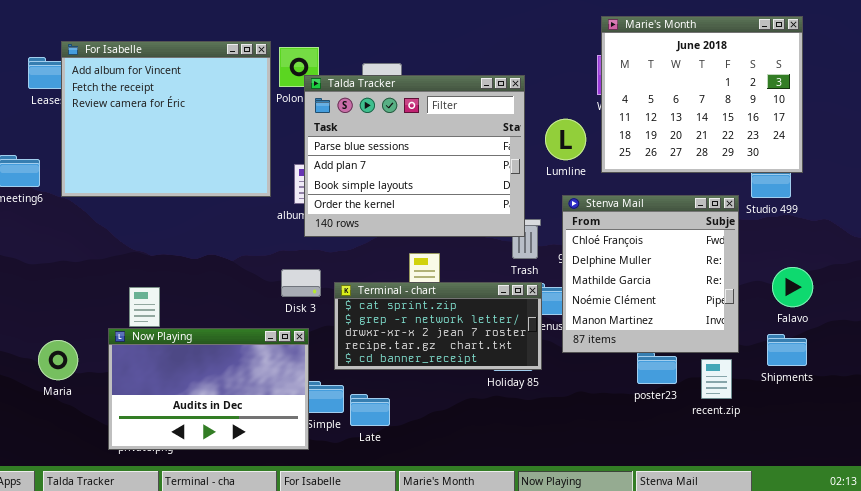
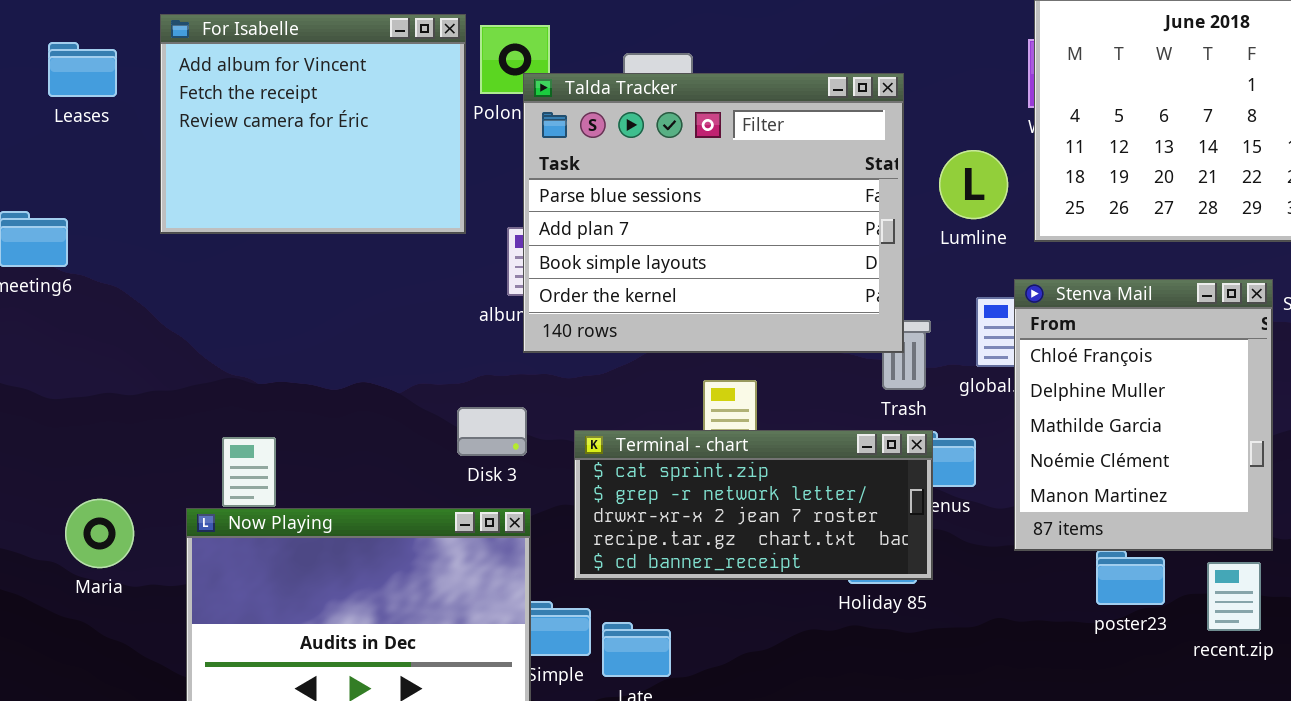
For Isabelle: [61,41,271,197] -> [160,14,466,234], resized
Stenva Mail: [562,195,739,353] -> [1014,279,1273,551], resized
Disk 3: [281,269,321,297] -> [457,407,527,456], moved
Maria: [38,340,78,380] -> [65,499,134,568], moved

